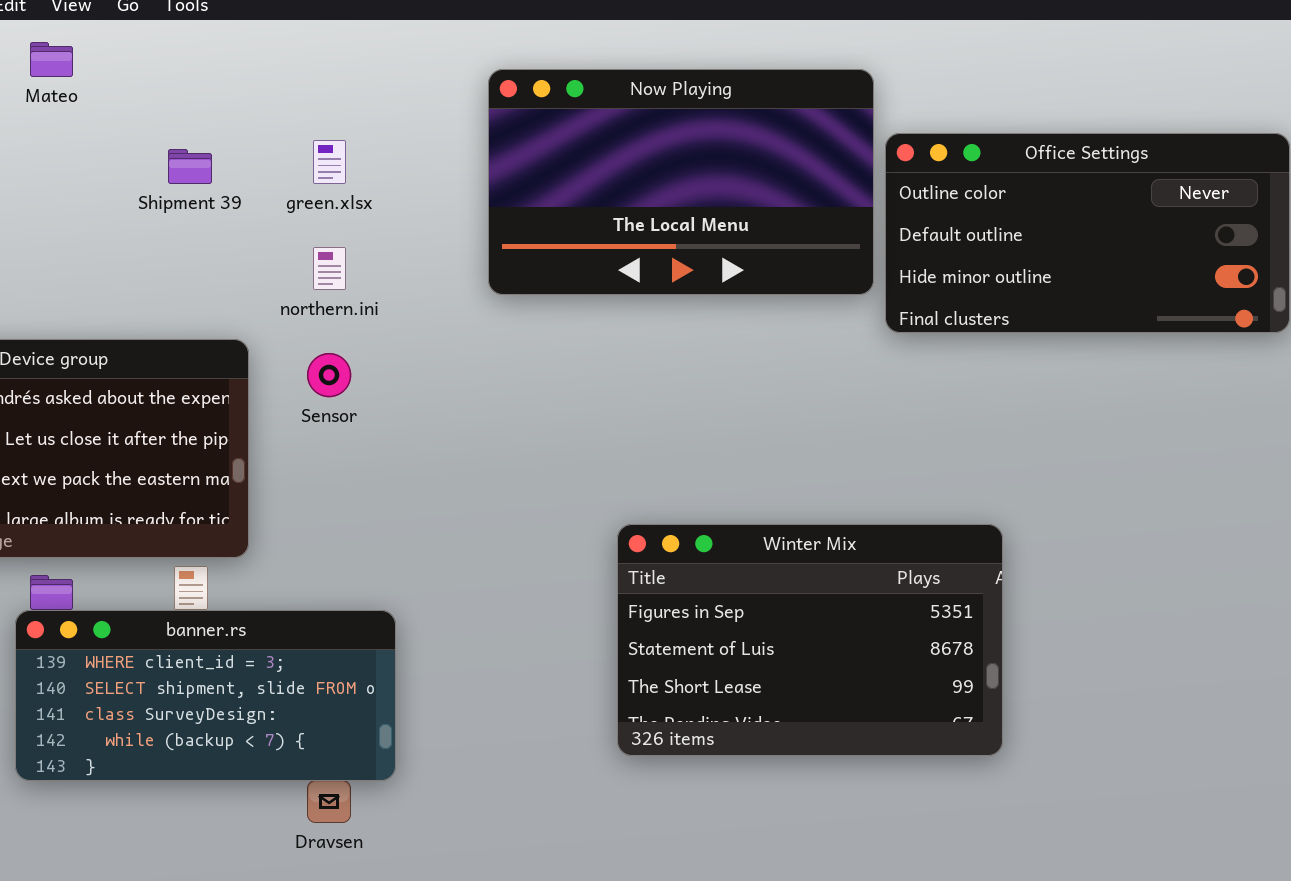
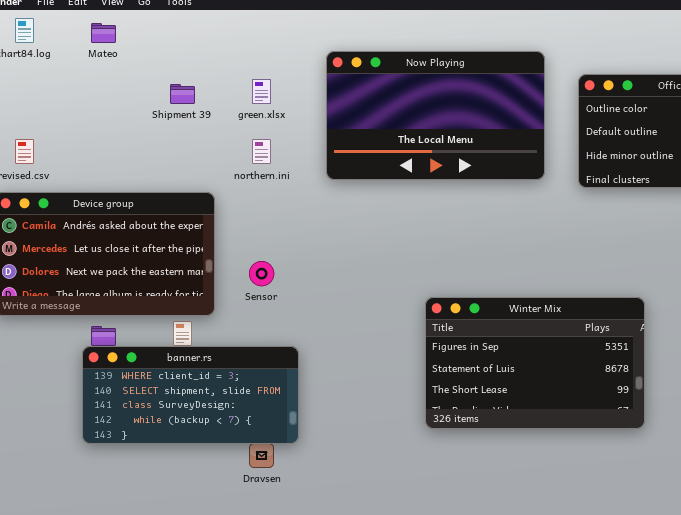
Now Playing: [488,69,874,295] -> [326,51,545,180], moved
Sensor: [307,353,351,397] -> [249,261,274,286], moved

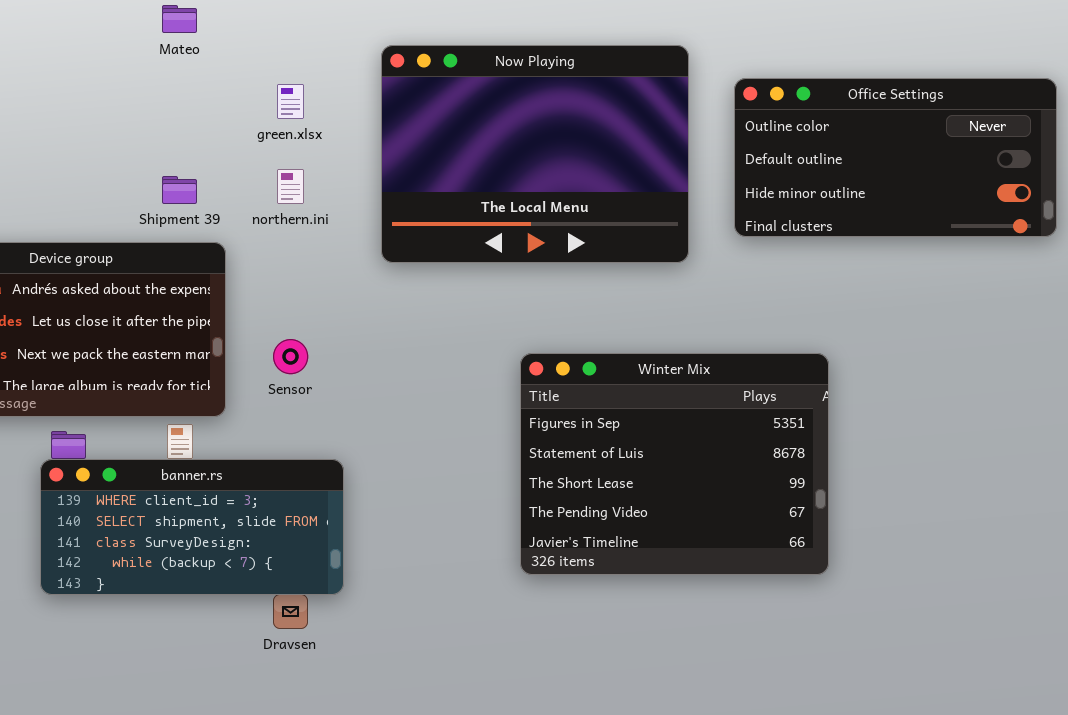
Mateo: [91,23,116,43] -> [162,5,197,33], moved
Now Playing: [326,51,545,180] -> [381,45,689,263], resized
Shipment 39: [170,84,195,104] -> [162,176,197,204], moved
Winter Mix: [425,297,645,429] -> [520,353,829,575], resized

